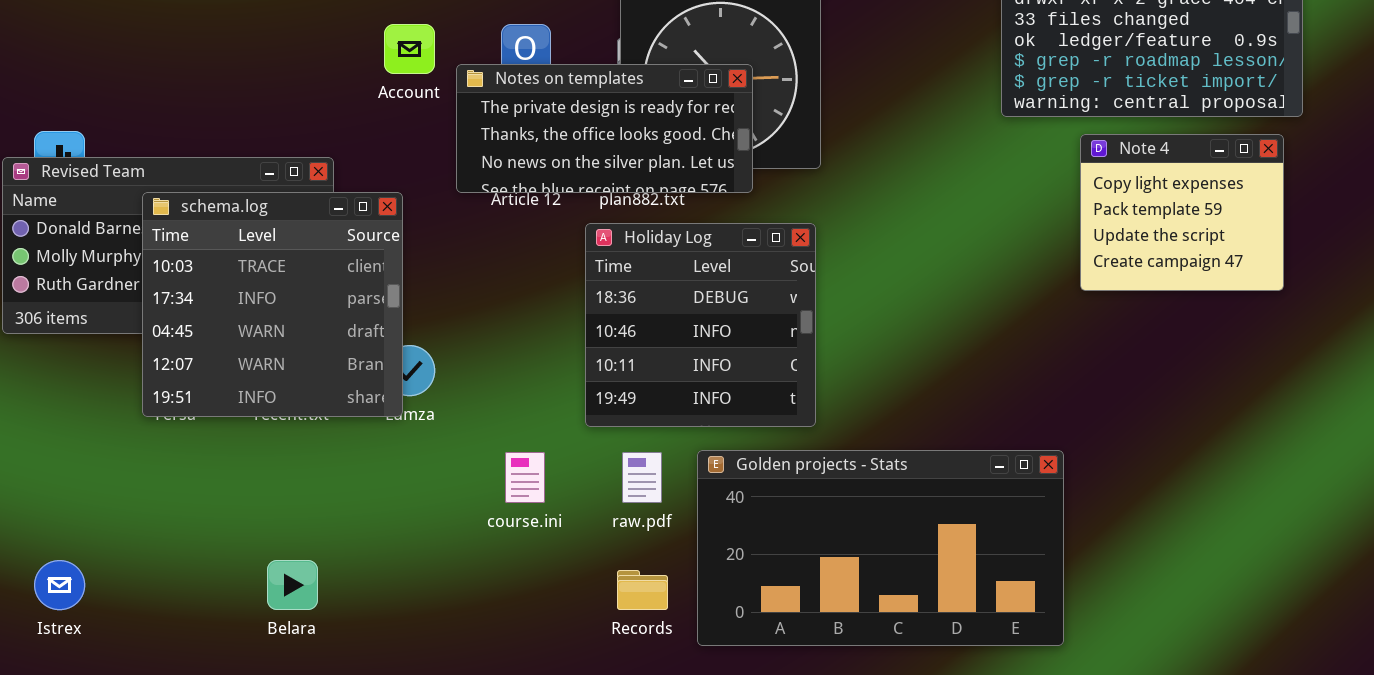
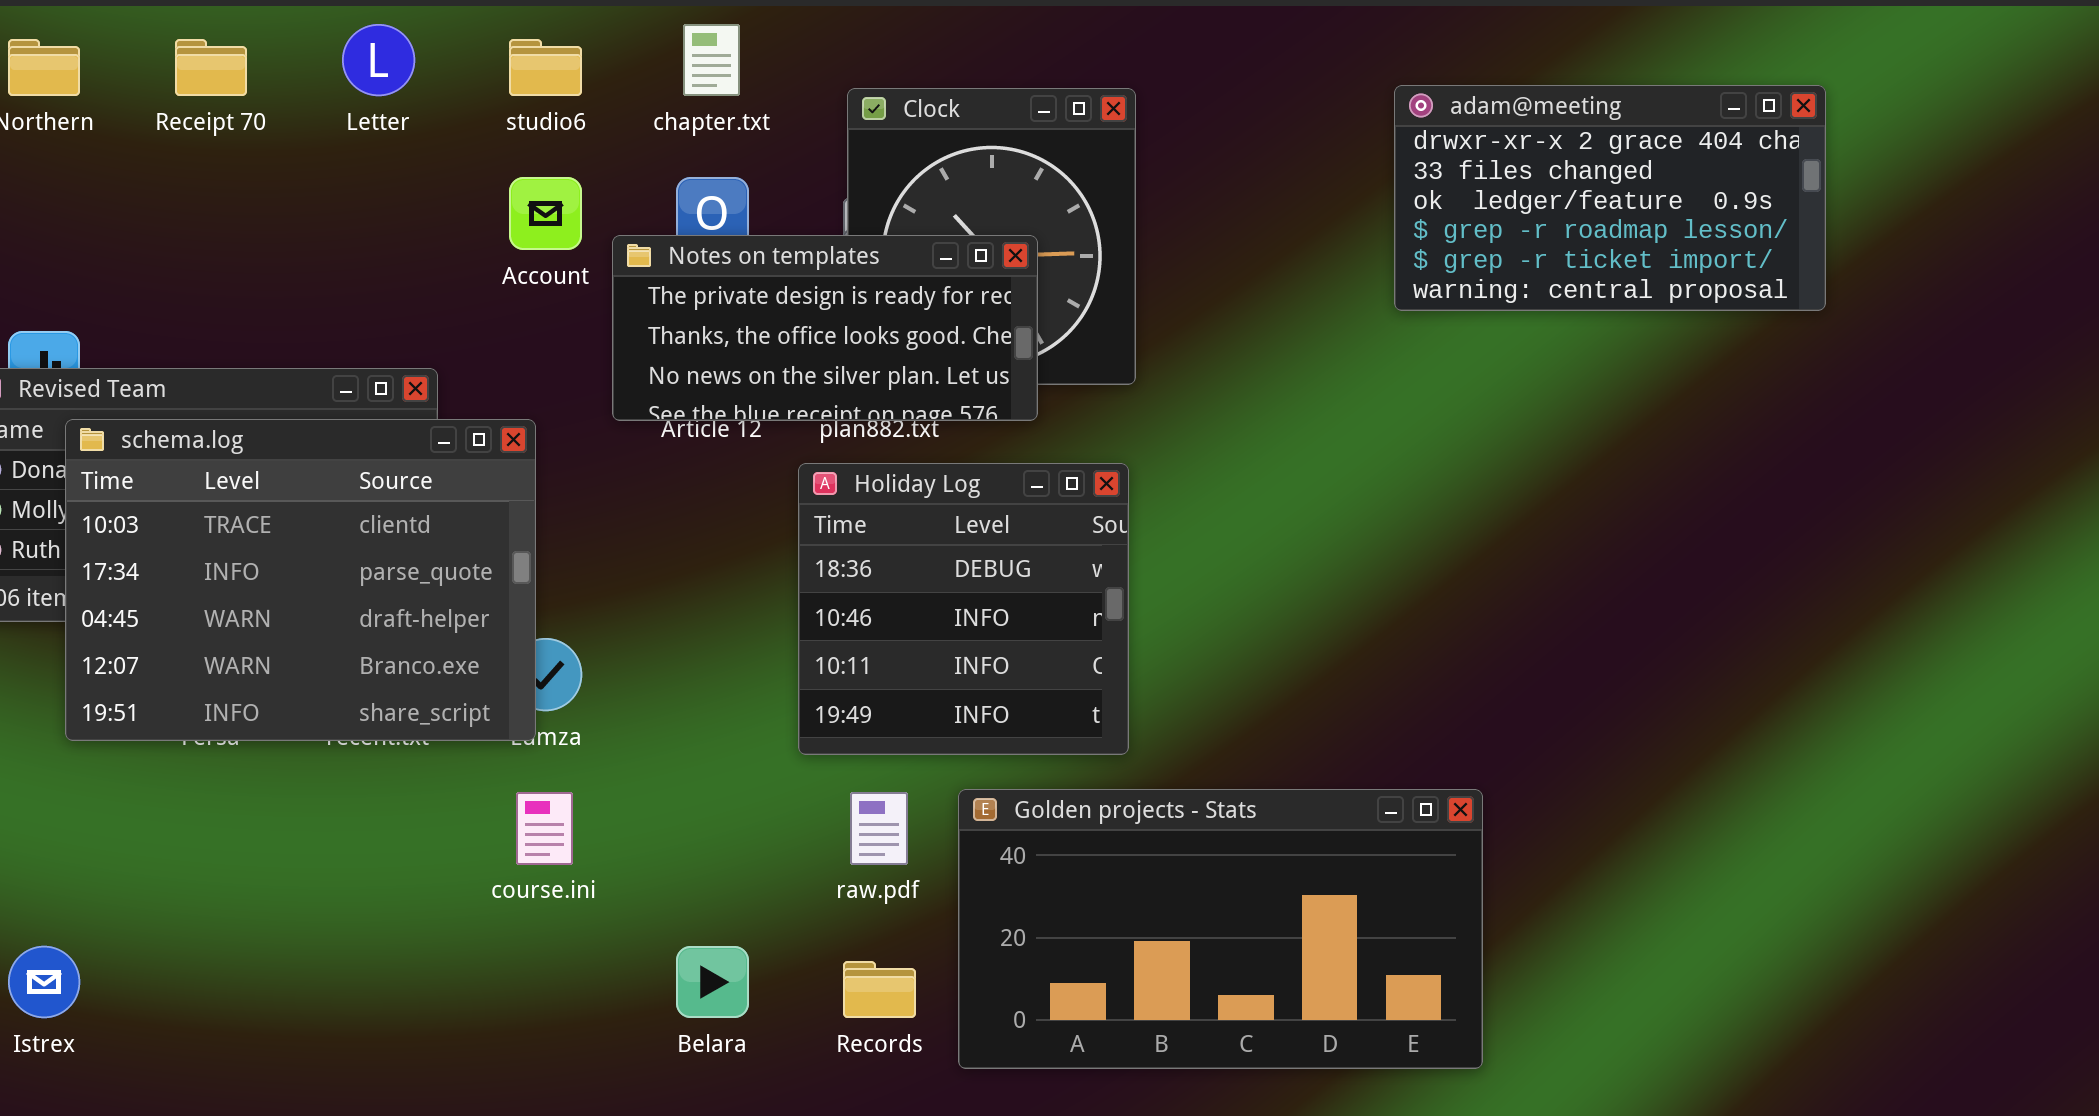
Note 4: [1080,134,1284,291] -> none, closed
schema.log: [142,192,403,417] -> [65,419,536,741], resized
course.ini: [505,452,545,503] -> [516,792,573,865], moved
Belara: [267,560,318,610] -> [676,946,749,1018], moved

